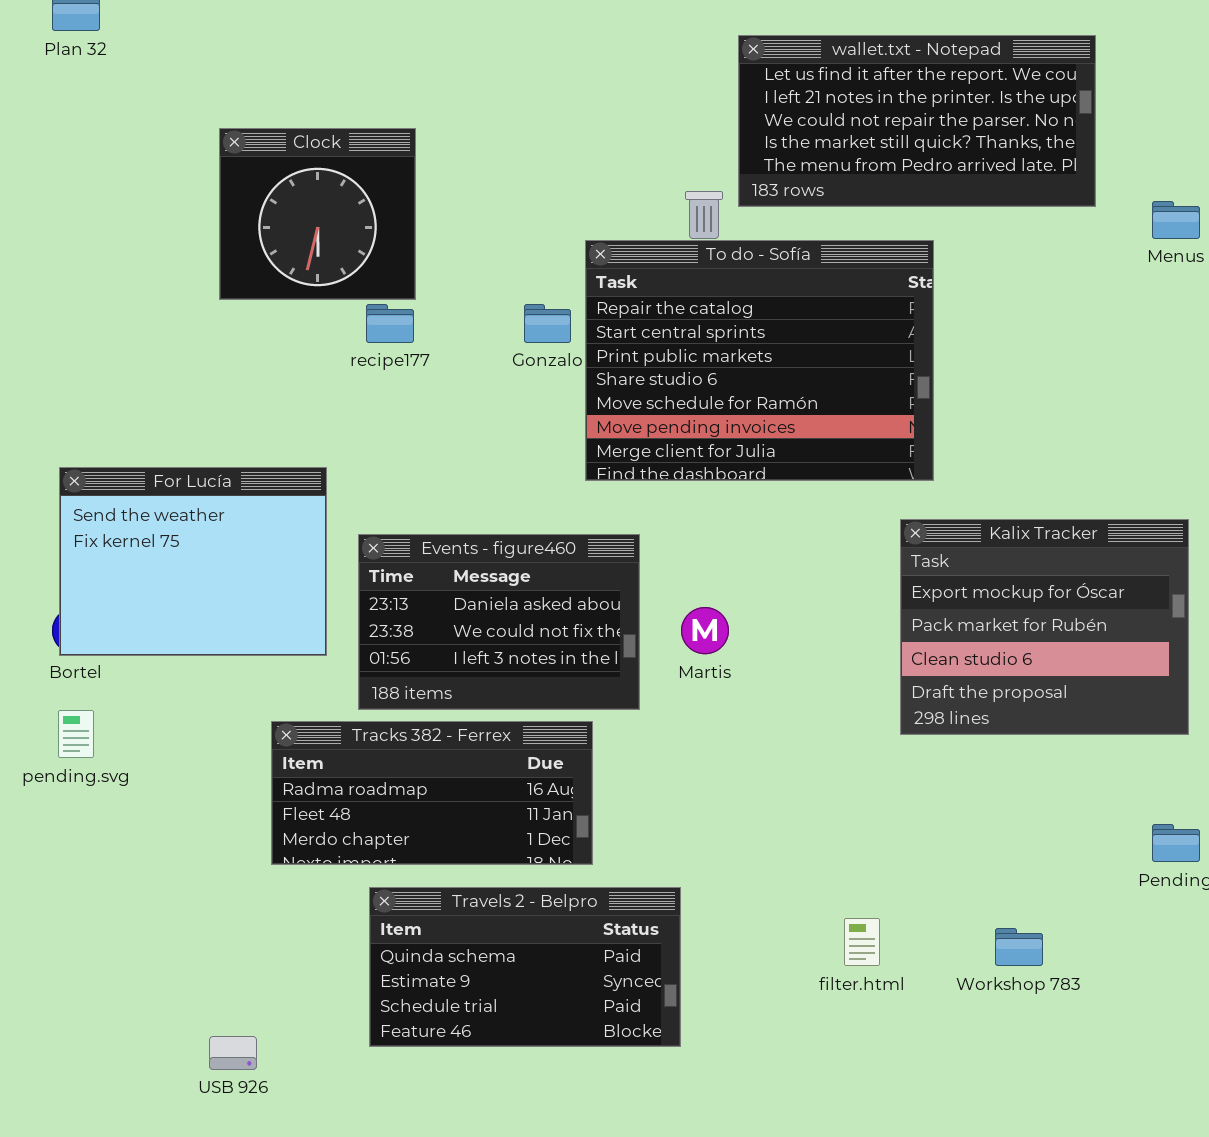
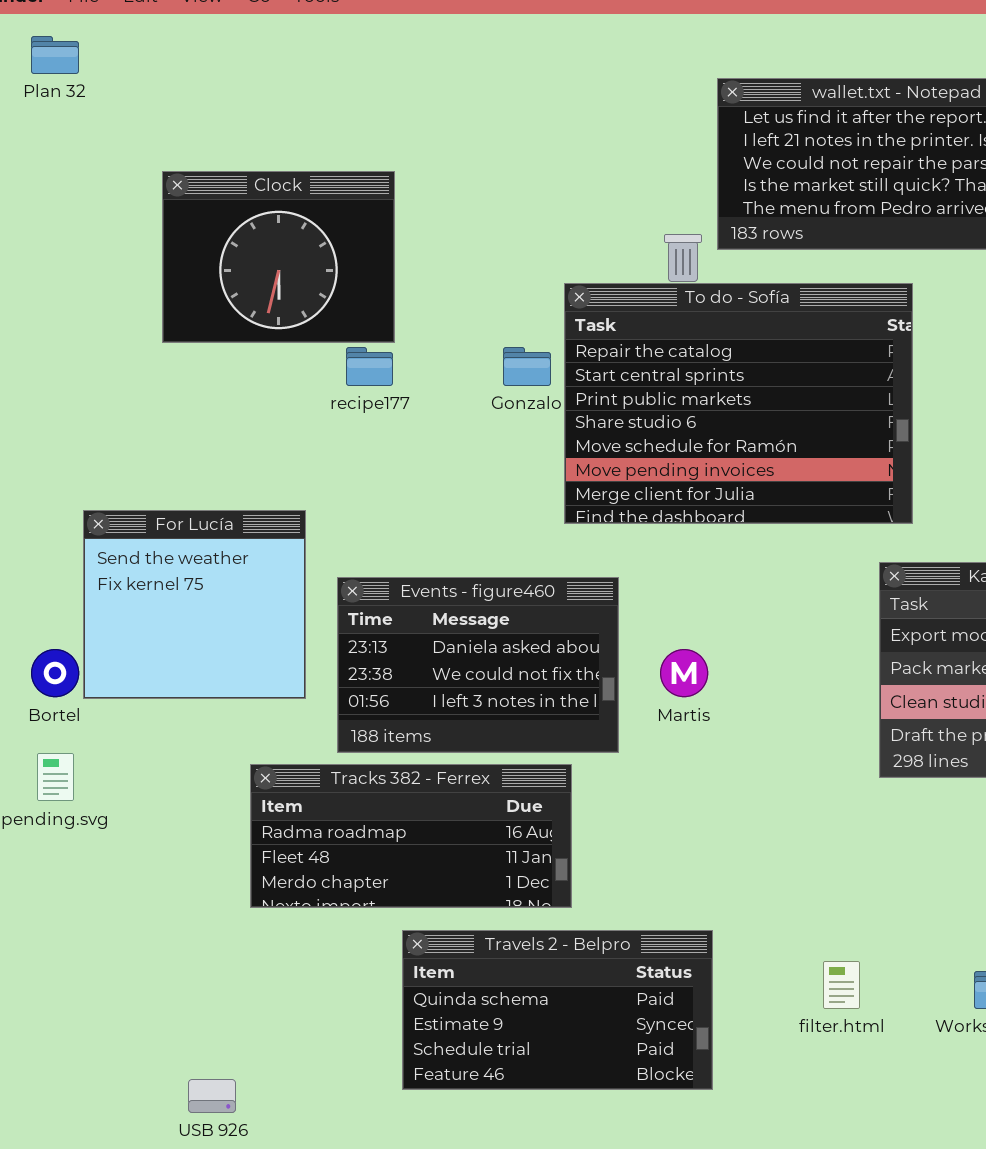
Clock: [219,128,416,300] -> [162,171,395,343], resized
For Lucía: [59,467,327,656] -> [83,510,306,699], resized
Travels 2 - Belpro: [369,887,681,1047] -> [402,930,713,1090], moved

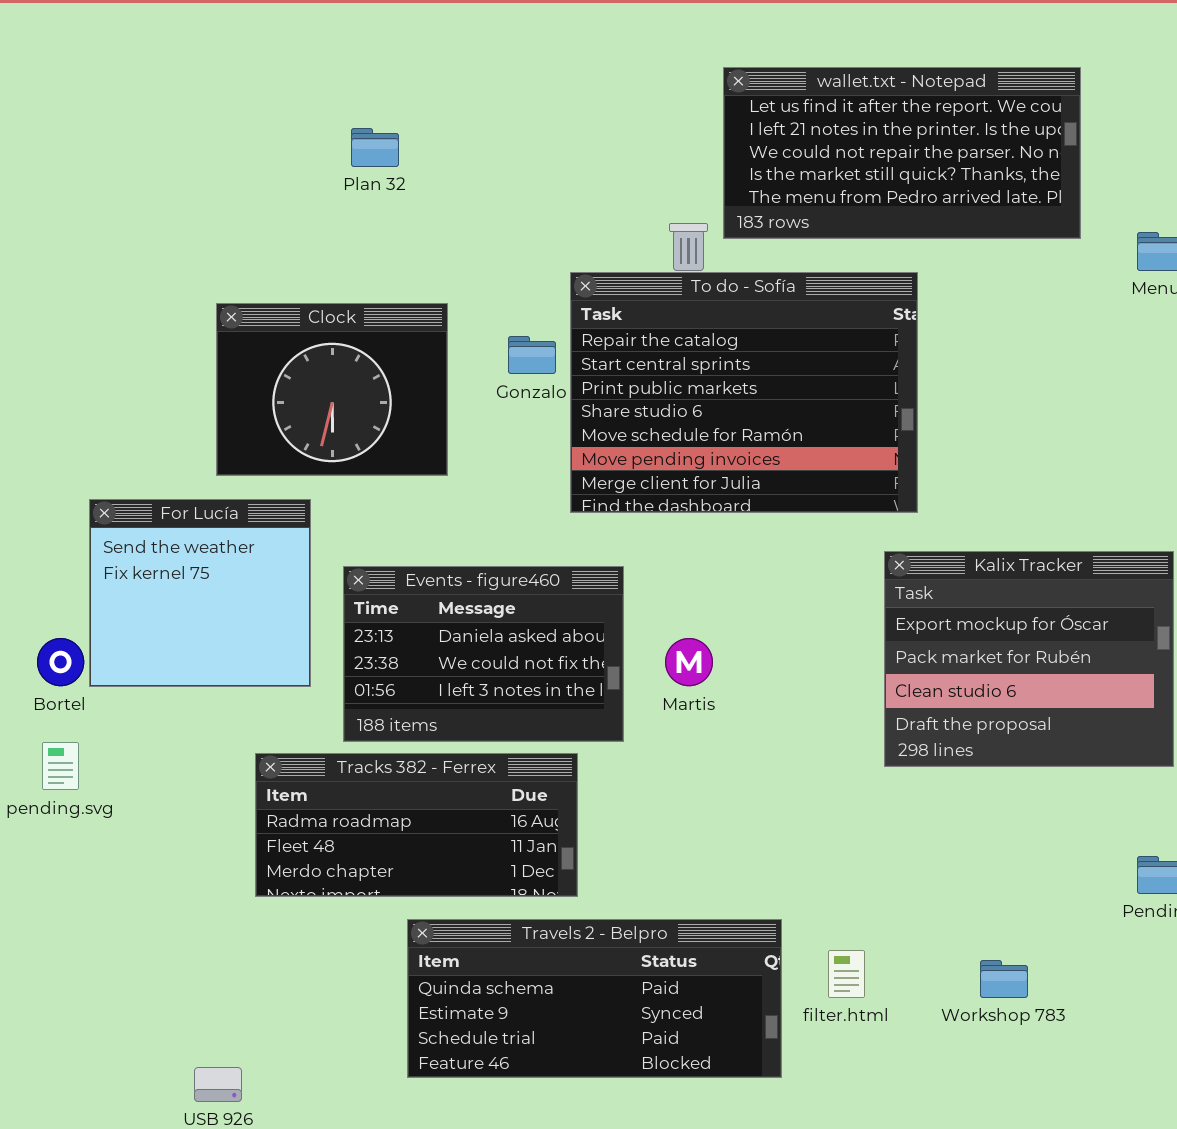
Plan 32: [31,36,79,74] -> [351,128,399,167], moved
Clock: [162,171,395,343] -> [216,303,448,476], moved
Travels 2 - Belpro: [402,930,713,1090] -> [407,919,782,1078], resized

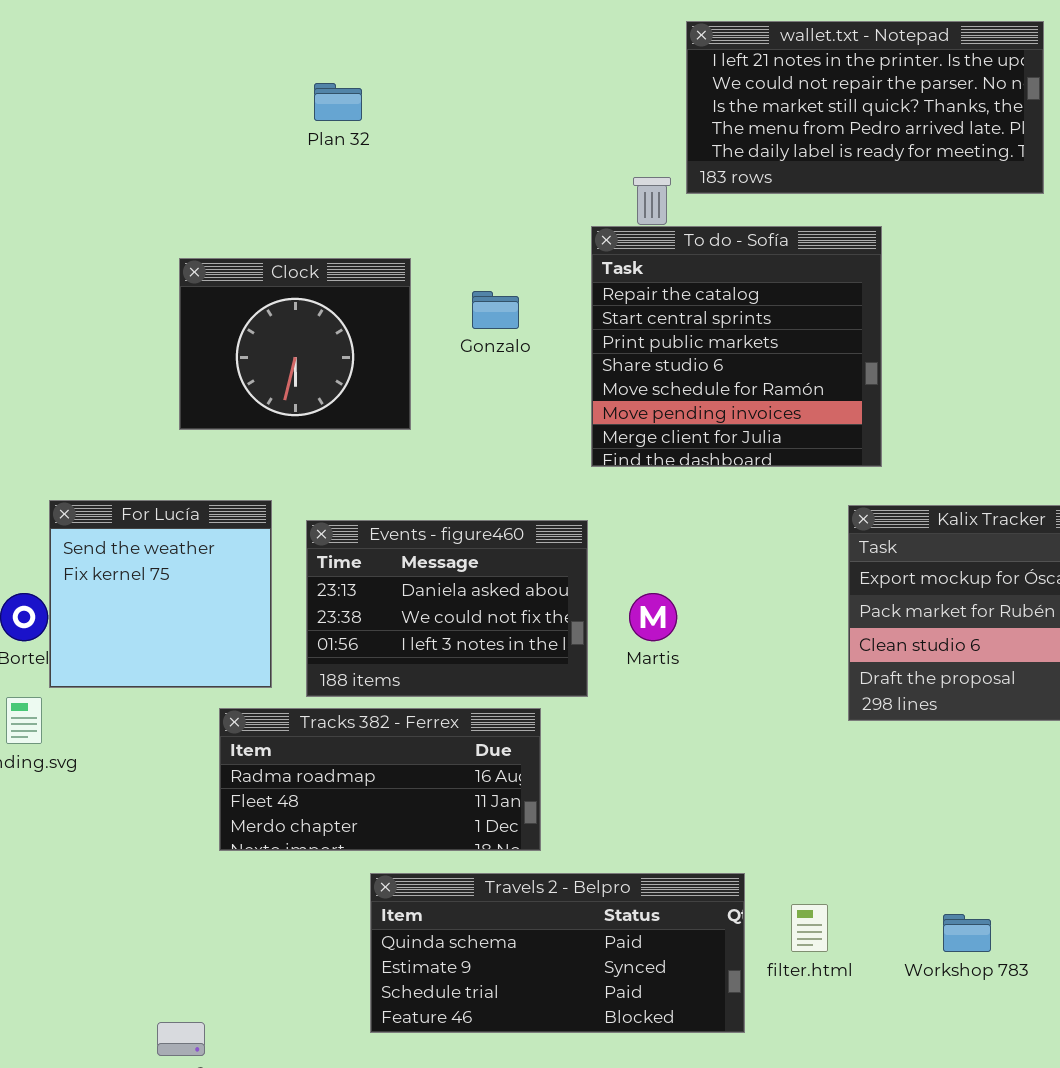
wallet.txt - Notepad: [723,67,1081,239] -> [686,21,1044,194], scrolled down 1 row
To do - Sofía: [570,272,918,513] -> [591,226,882,467], resized
For Lucía: [89,499,311,687] -> [49,500,272,688], moved

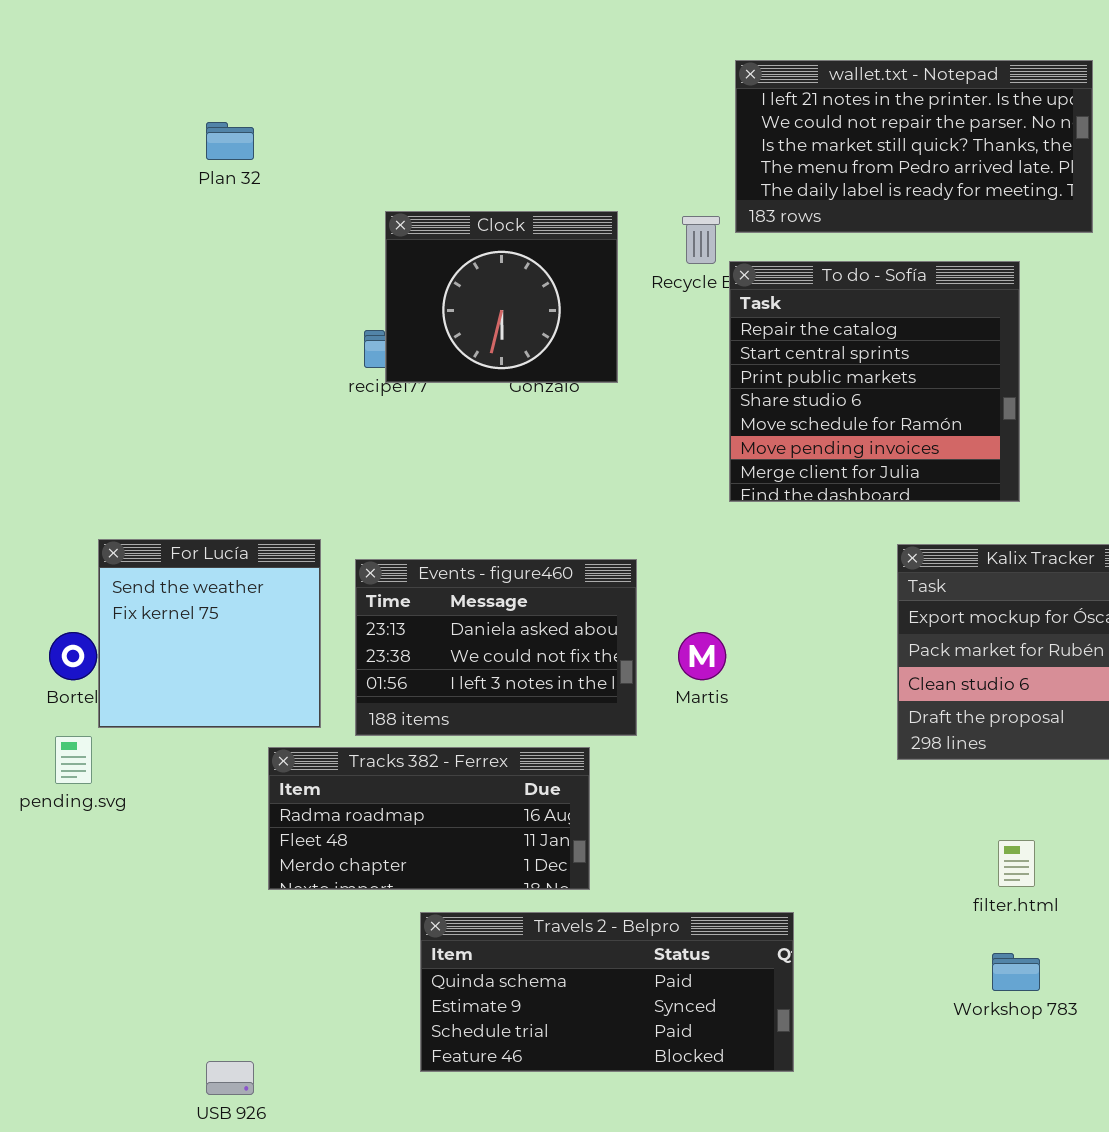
Plan 32: [314,83,362,121] -> [206,122,254,160], moved
To do - Sofía: [591,226,882,467] -> [729,261,1020,502], moved
Clock: [179,258,411,430] -> [385,211,618,383], moved
filter.html: [791,904,828,952] -> [998,840,1035,887], moved

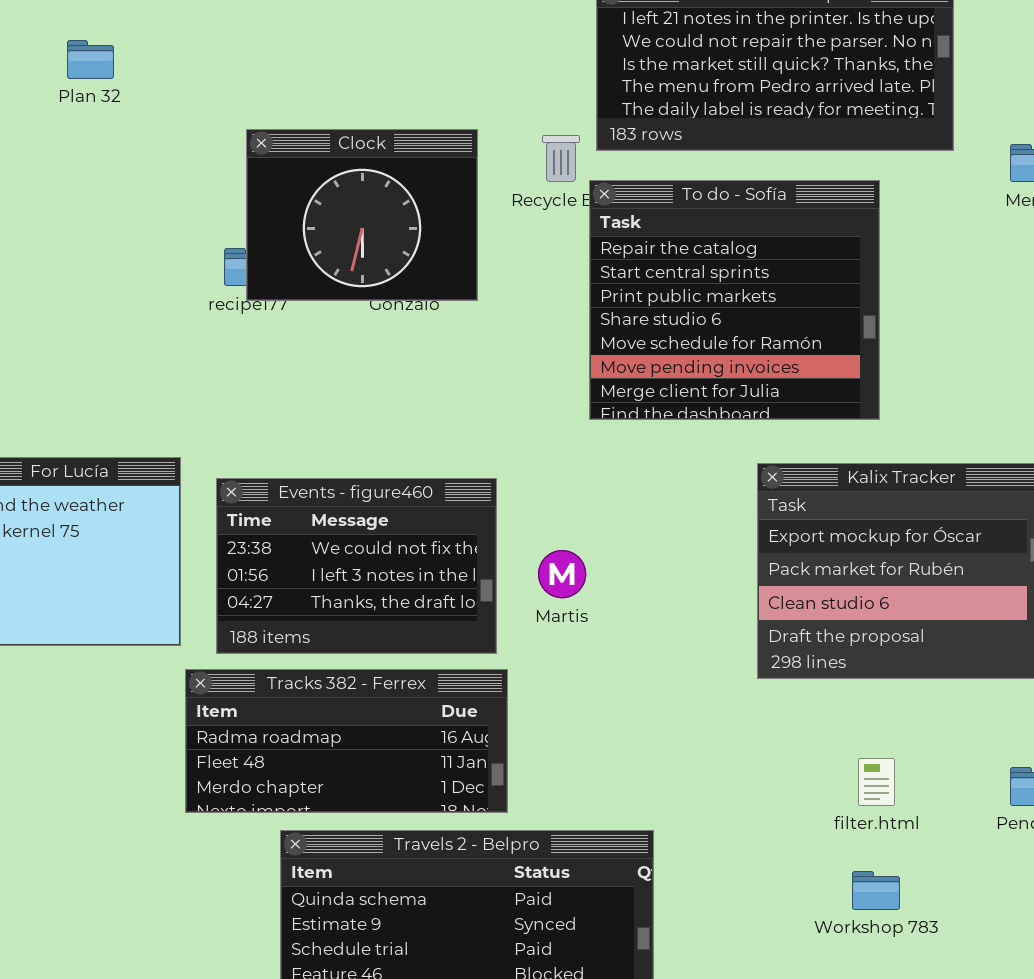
Events - figure460: [355,559,637,736] -> [216,478,497,654], scrolled down 1 row
Tracks 382 - Ferrex: [268,747,590,890] -> [185,669,508,813], moved

